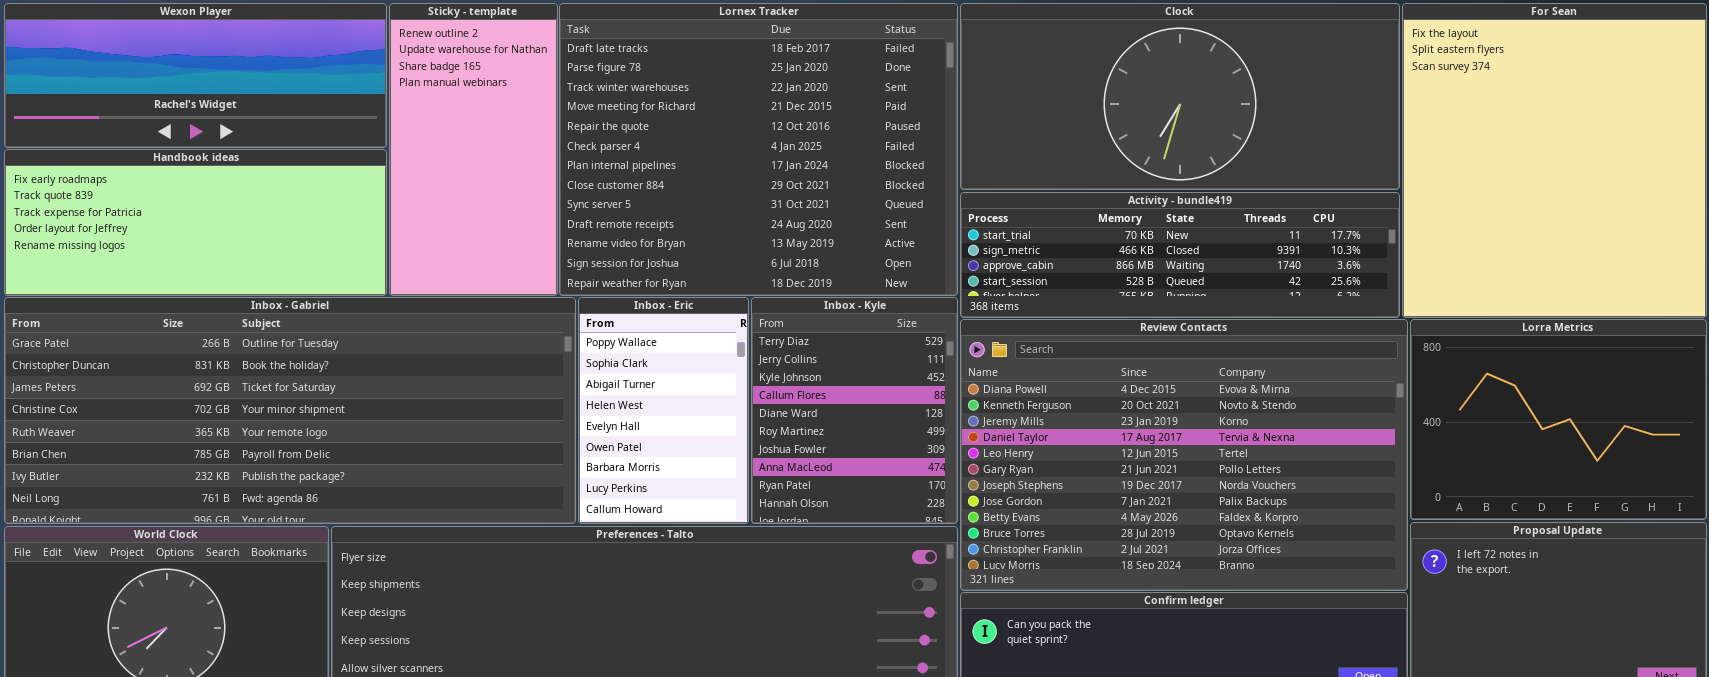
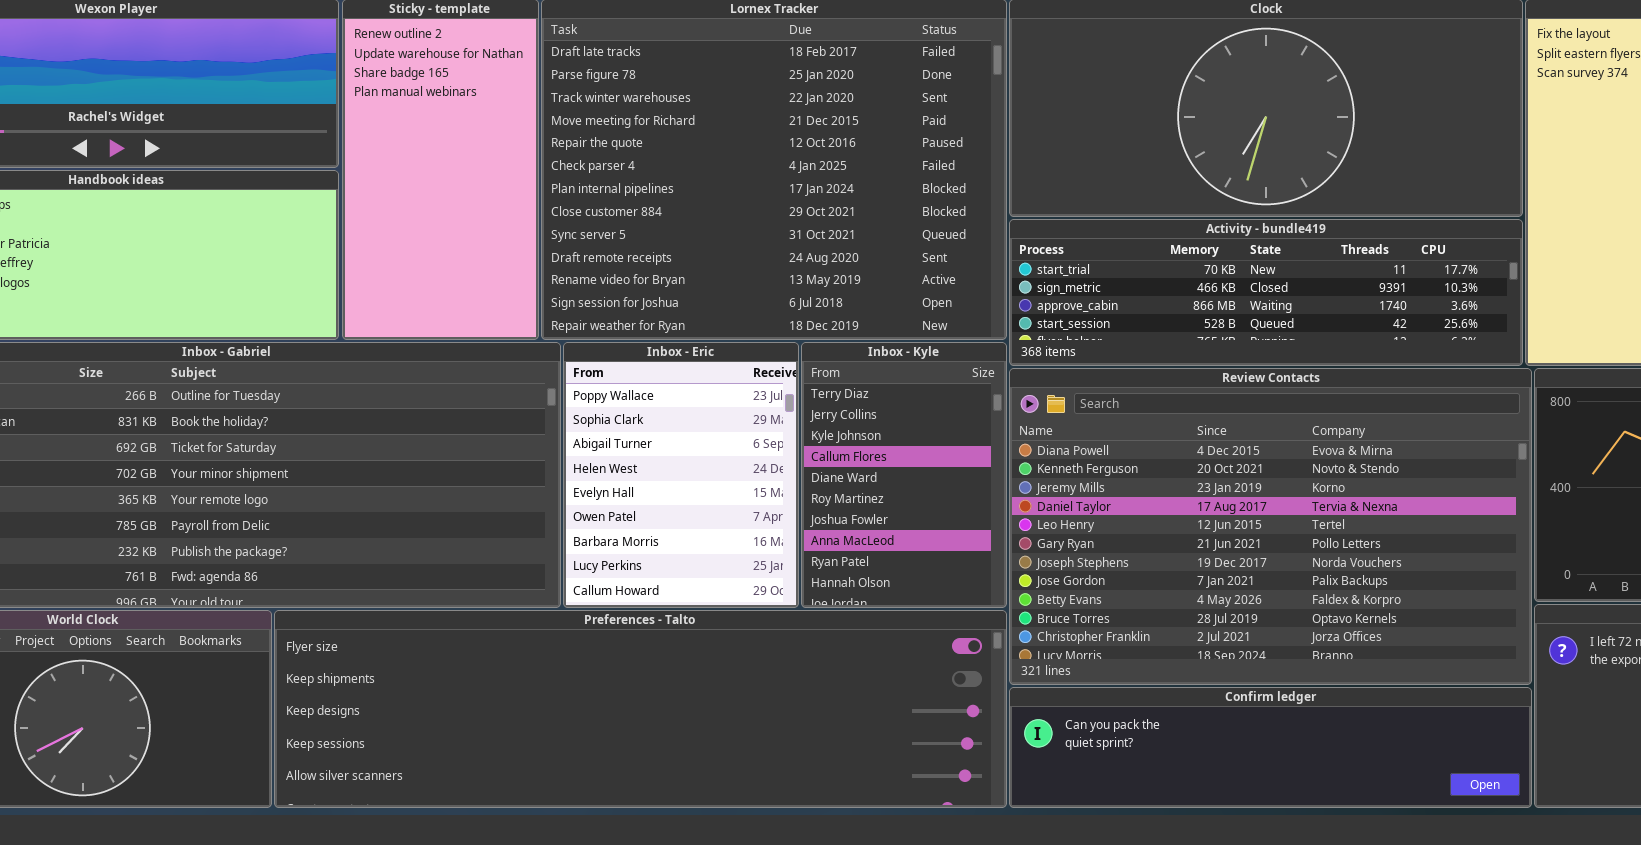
Inbox - Eric: [578,297,749,524] -> [563,342,799,608], resized
Inbox - Kyle: [751,297,958,524] -> [801,342,1007,608], resized

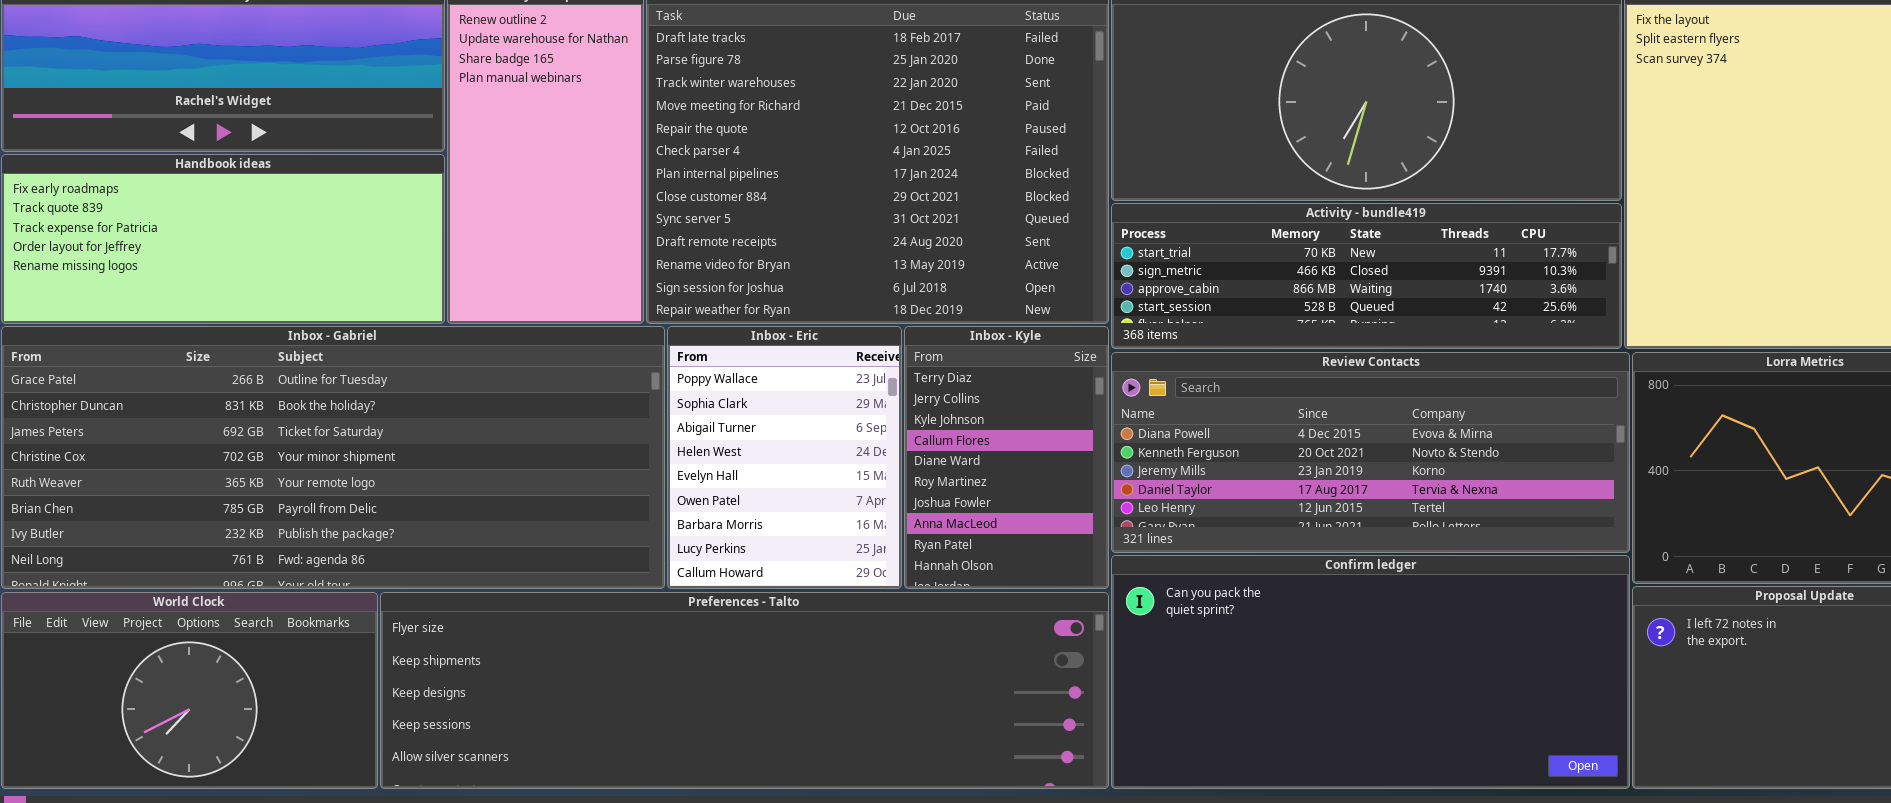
Review Contacts: [1009,368,1532,685] -> [1111,352,1630,553], resized
Confirm ledger: [1009,687,1532,808] -> [1111,555,1630,789], resized

